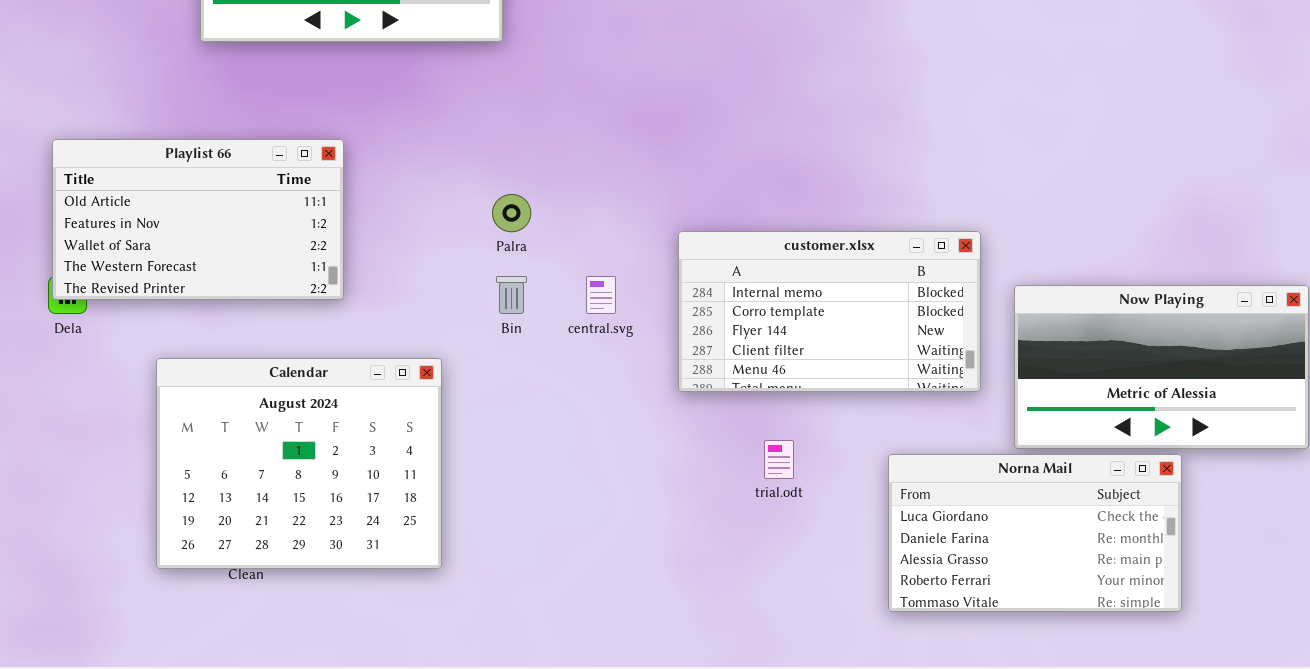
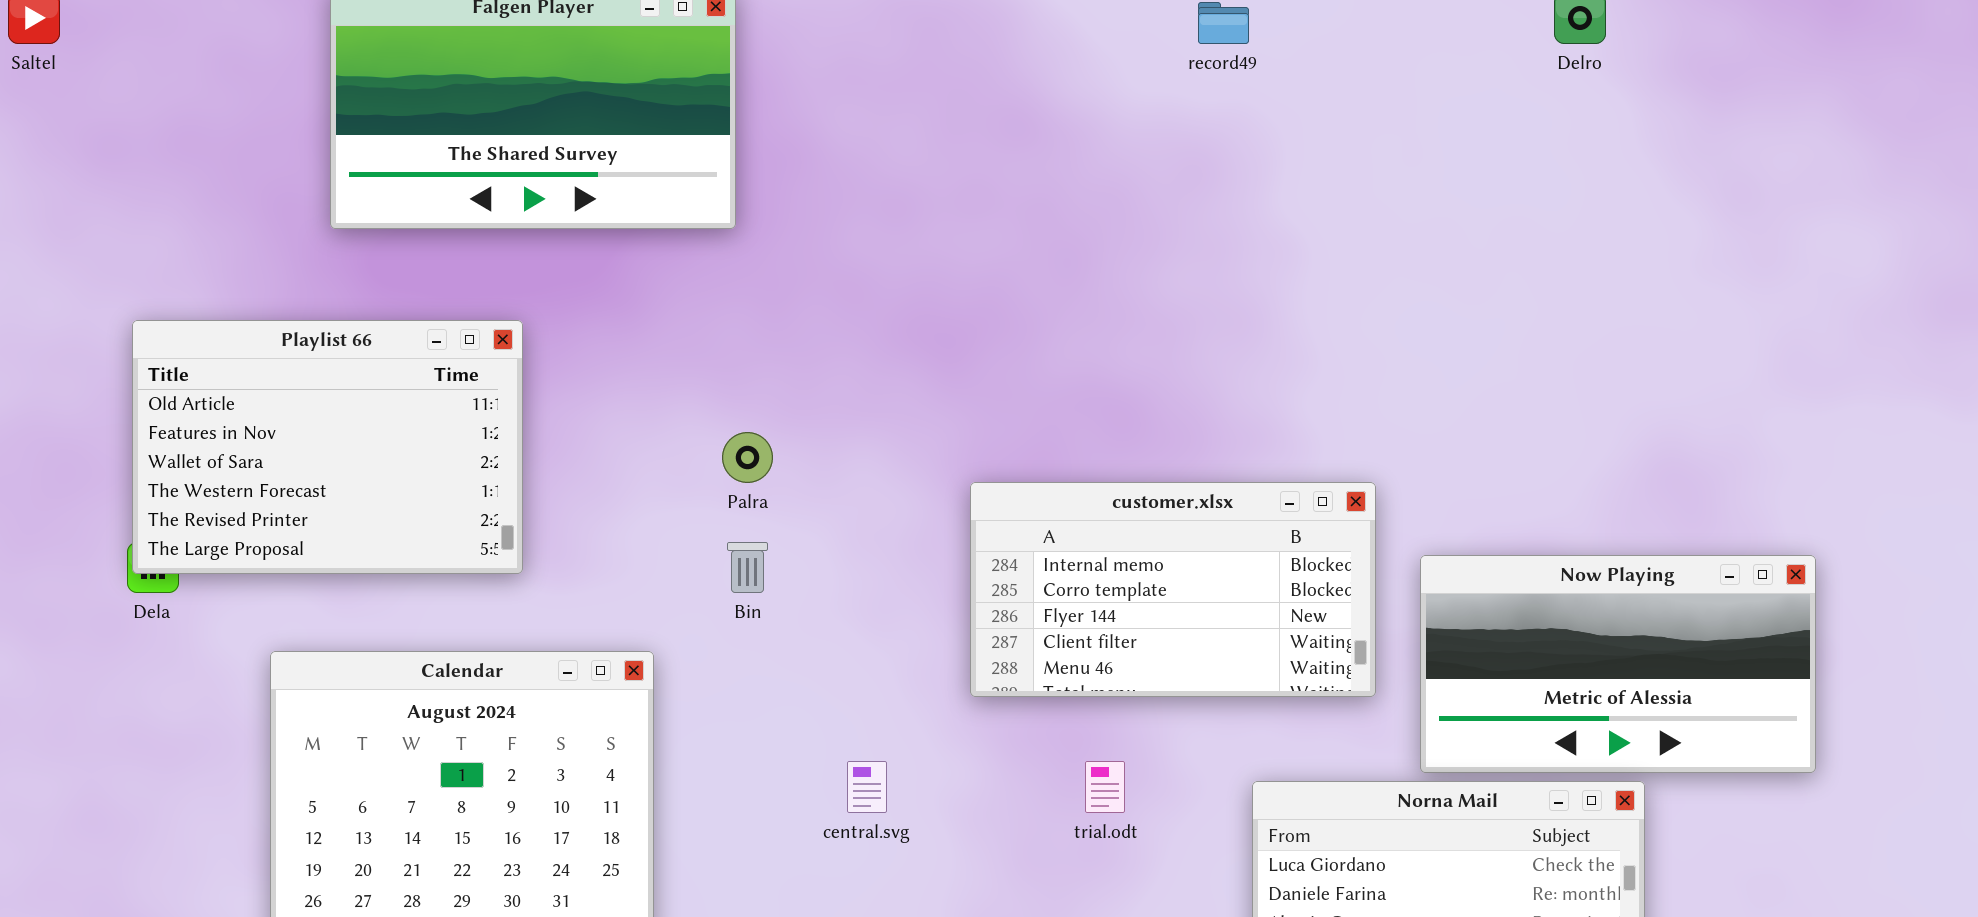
Playlist 66: [52,139,344,300] -> [132,320,523,574], resized
central.svg: [586,276,616,314] -> [847,761,887,813], moved

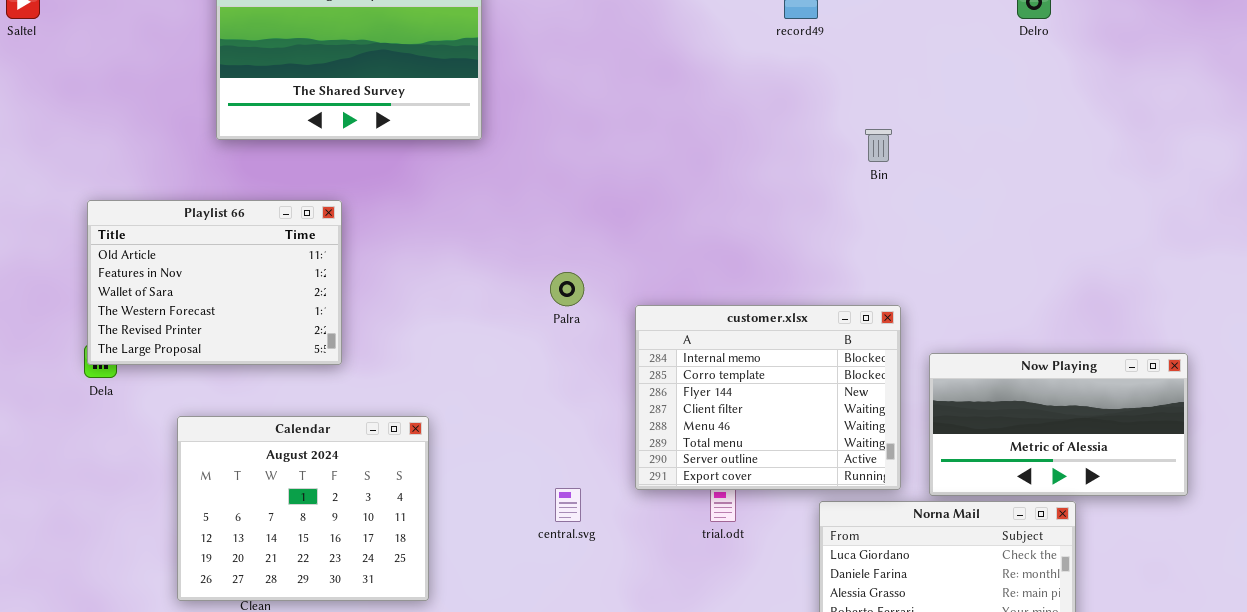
Palra: [722,432,773,483] -> [550,272,584,306], moved
customer.xlsx: [970,482,1376,697] -> [635,305,901,490], resized
Bin: [727,542,768,593] -> [865,129,892,162], moved

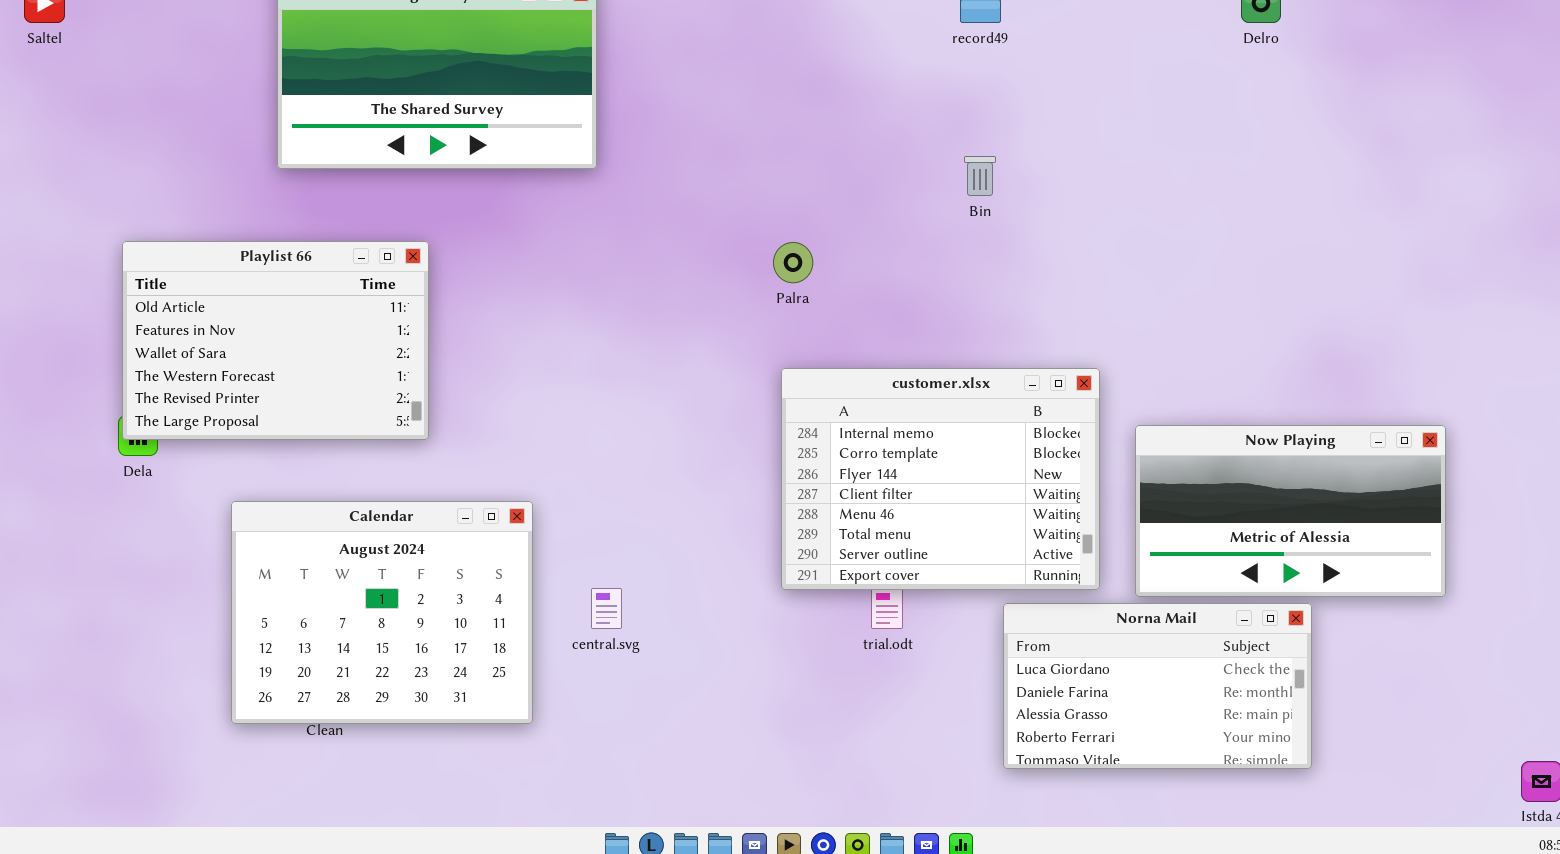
Bin: [865,129,892,162] -> [964,156,996,196], moved
Palra: [550,272,584,306] -> [773,242,813,283], moved
central.svg: [555,488,581,522] -> [591,588,622,629], moved

